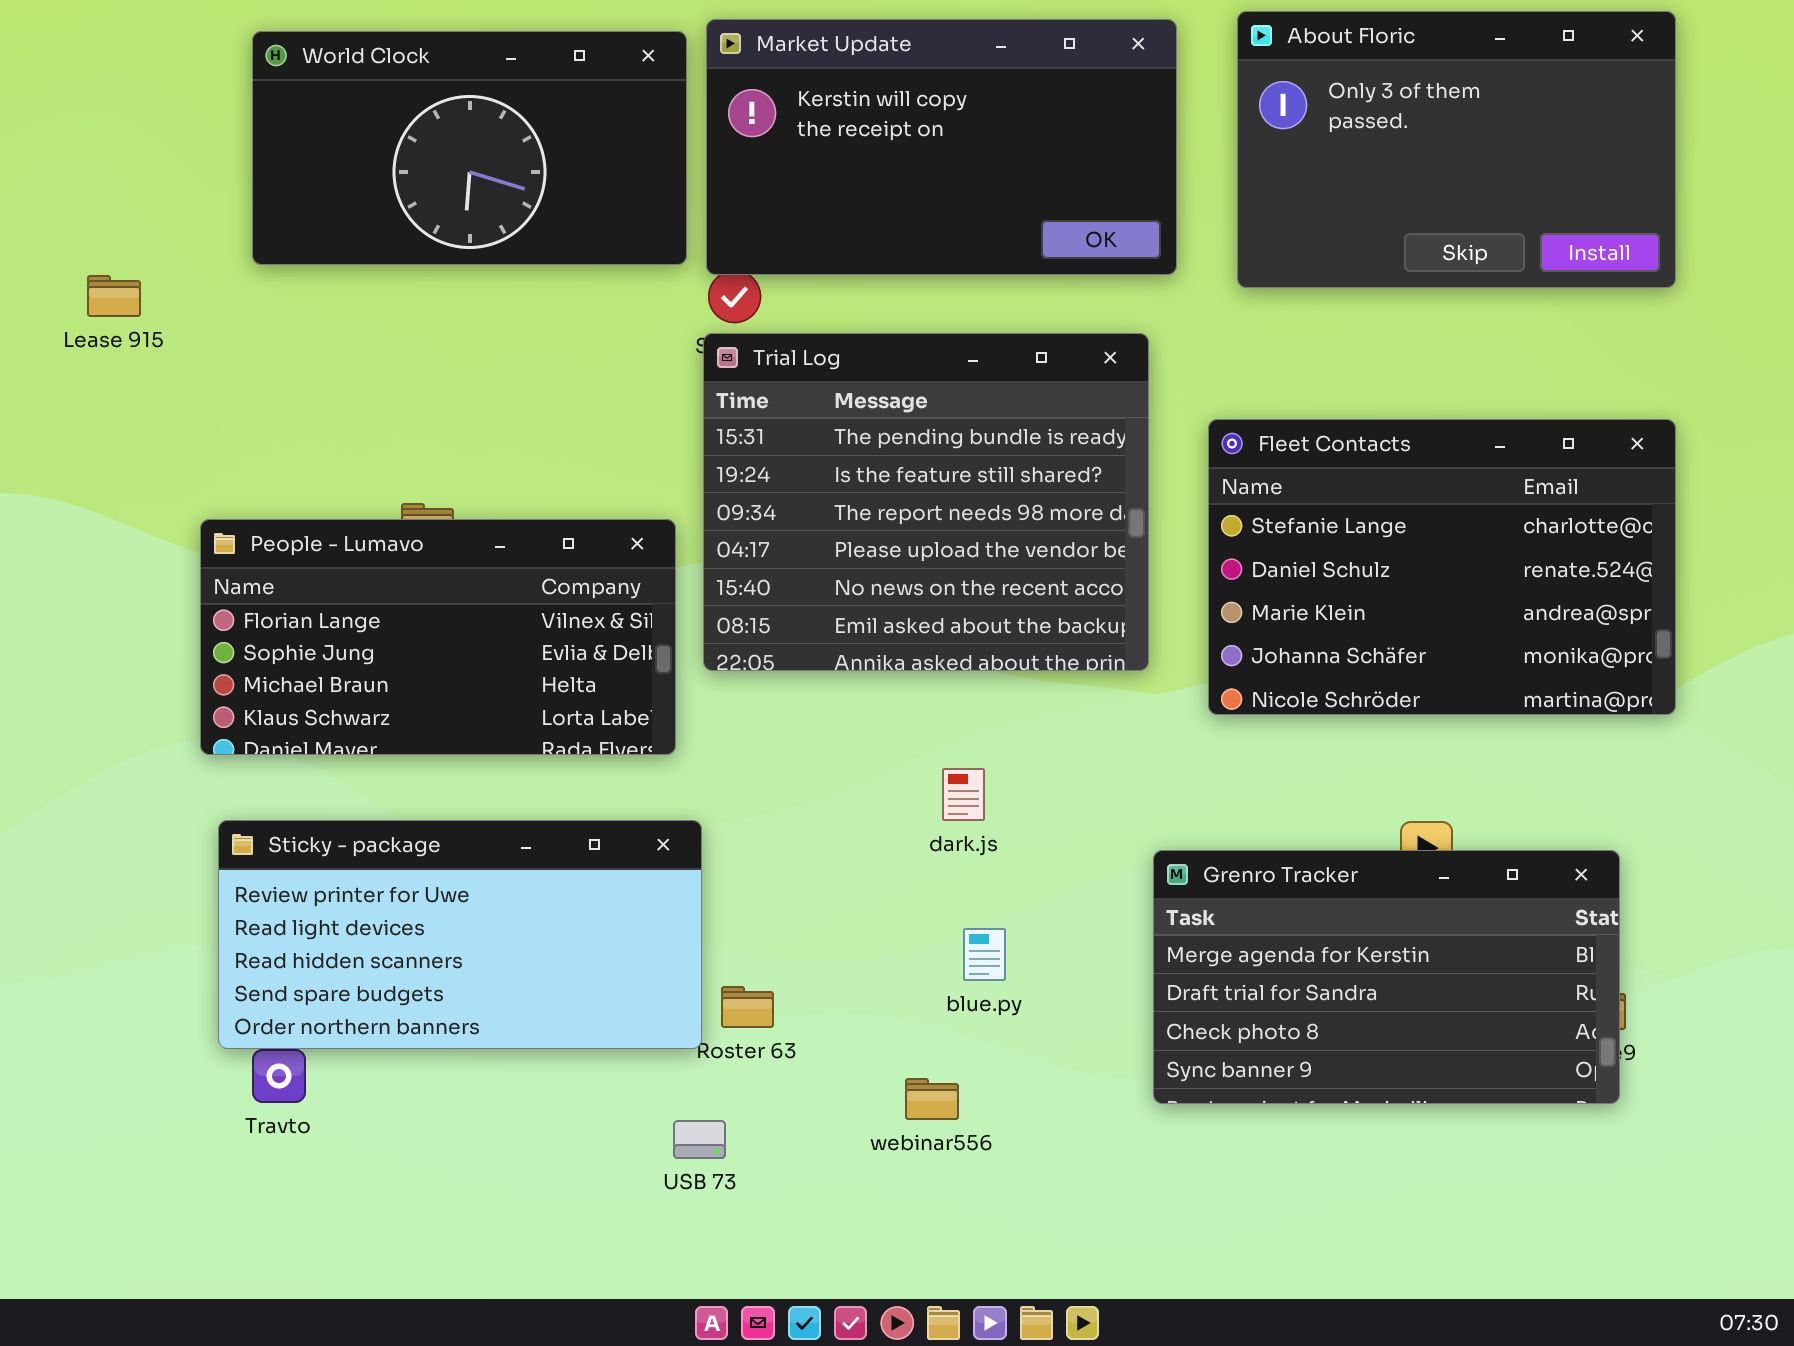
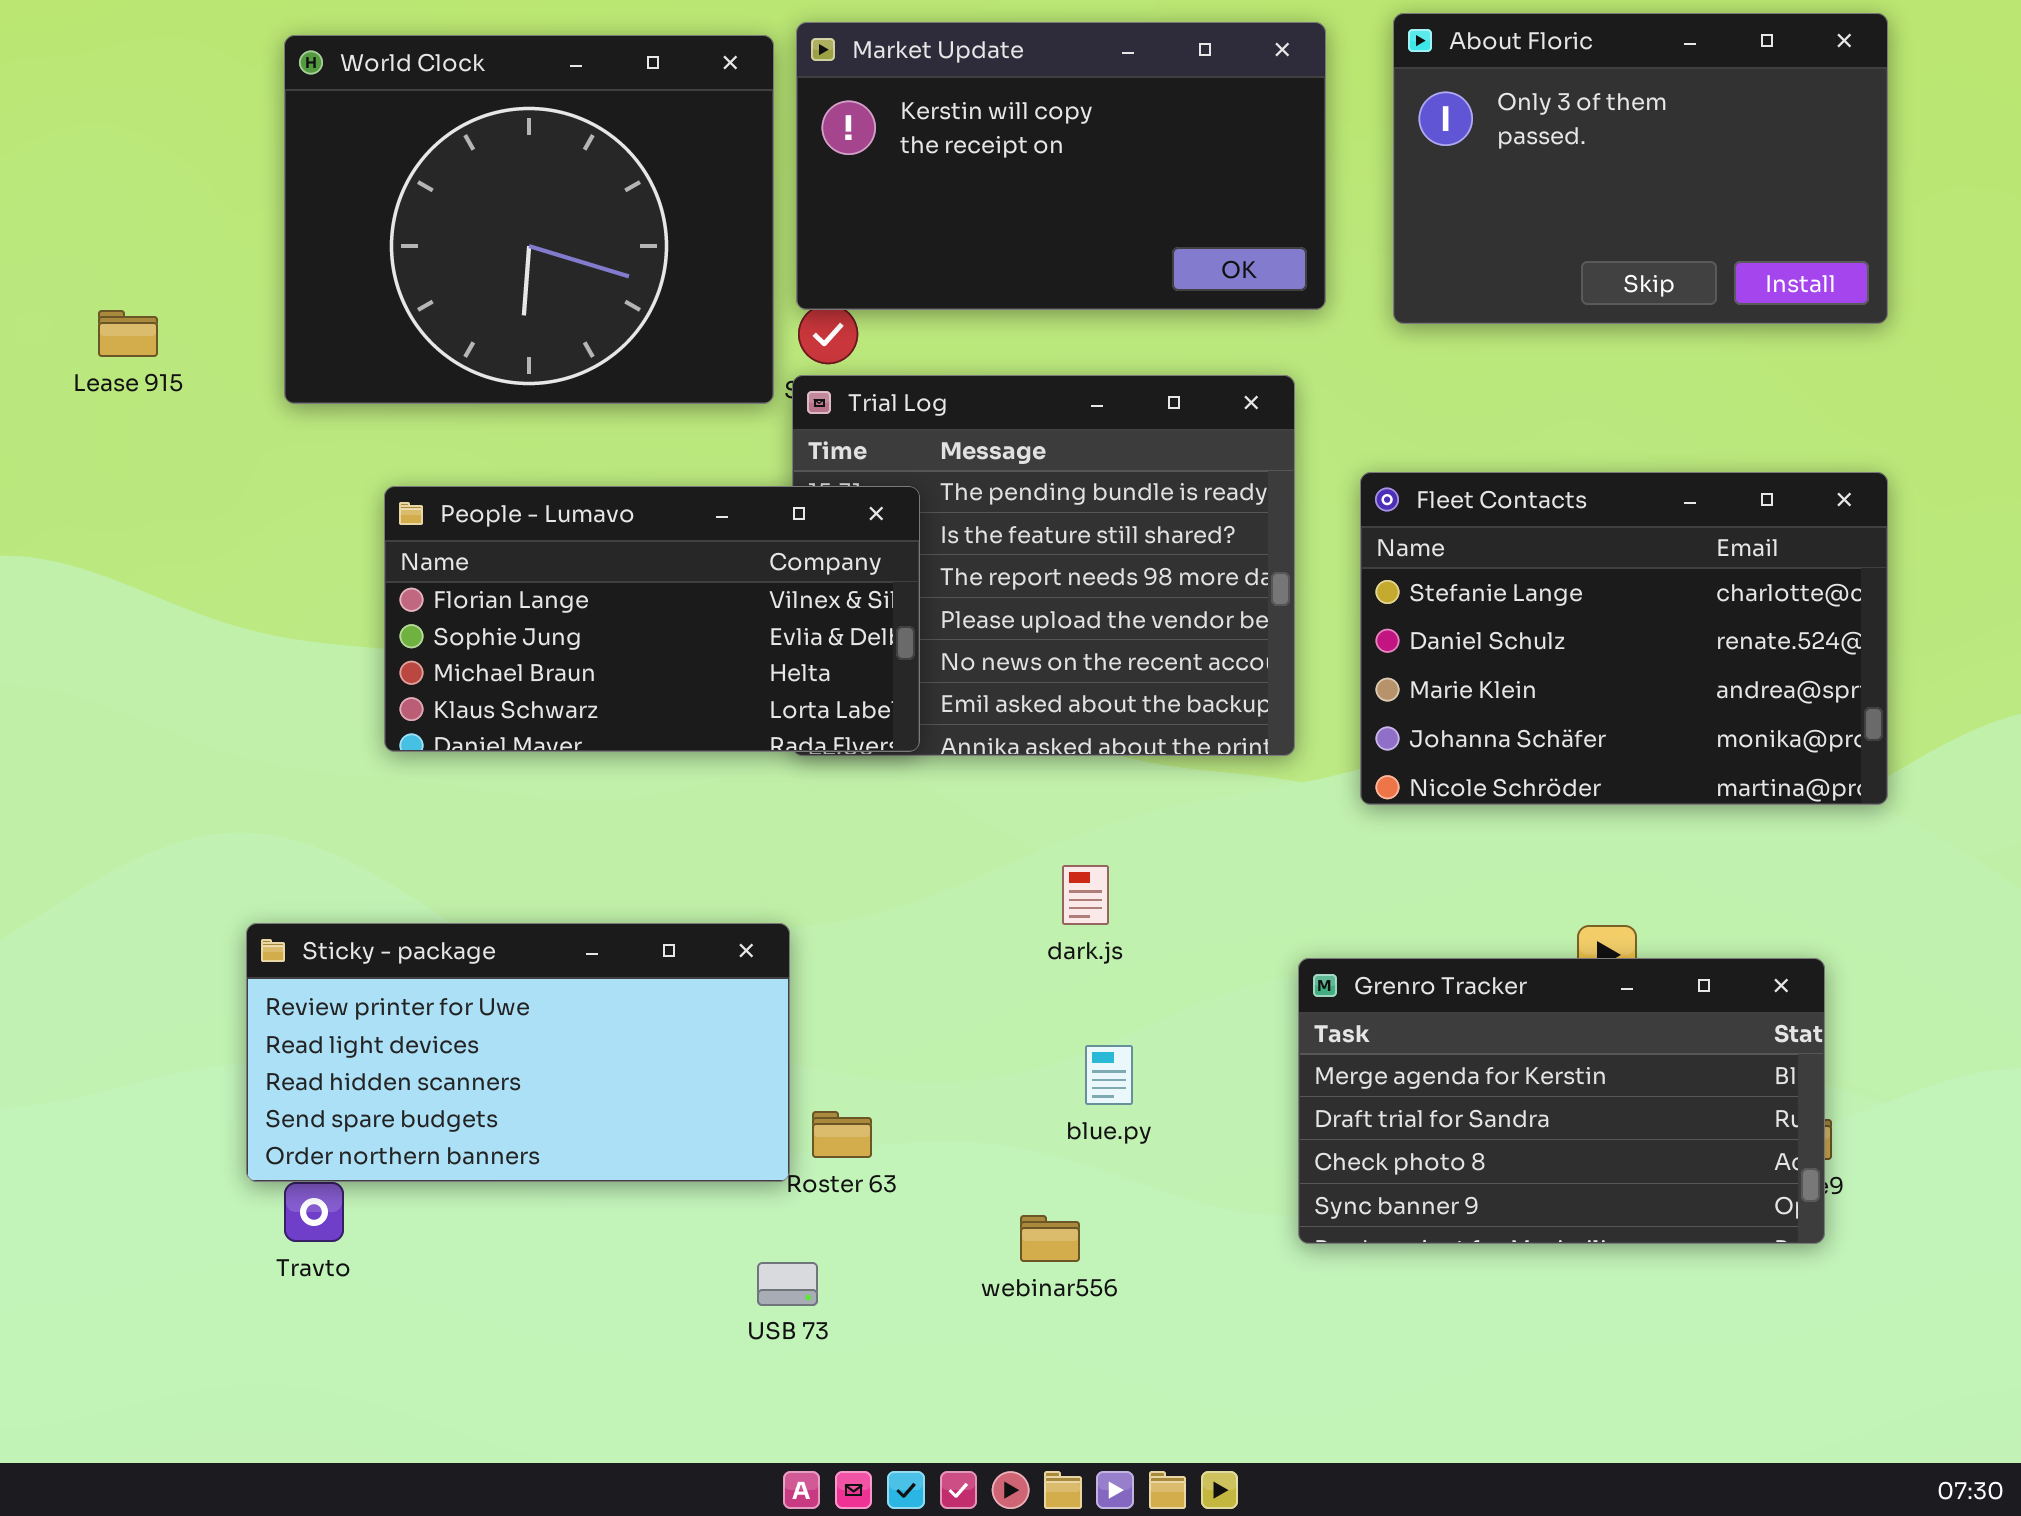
World Clock: [252,31,687,265] -> [284,35,774,404], resized
People - Lumavo: [200,519,676,755] -> [384,486,920,752], moved

